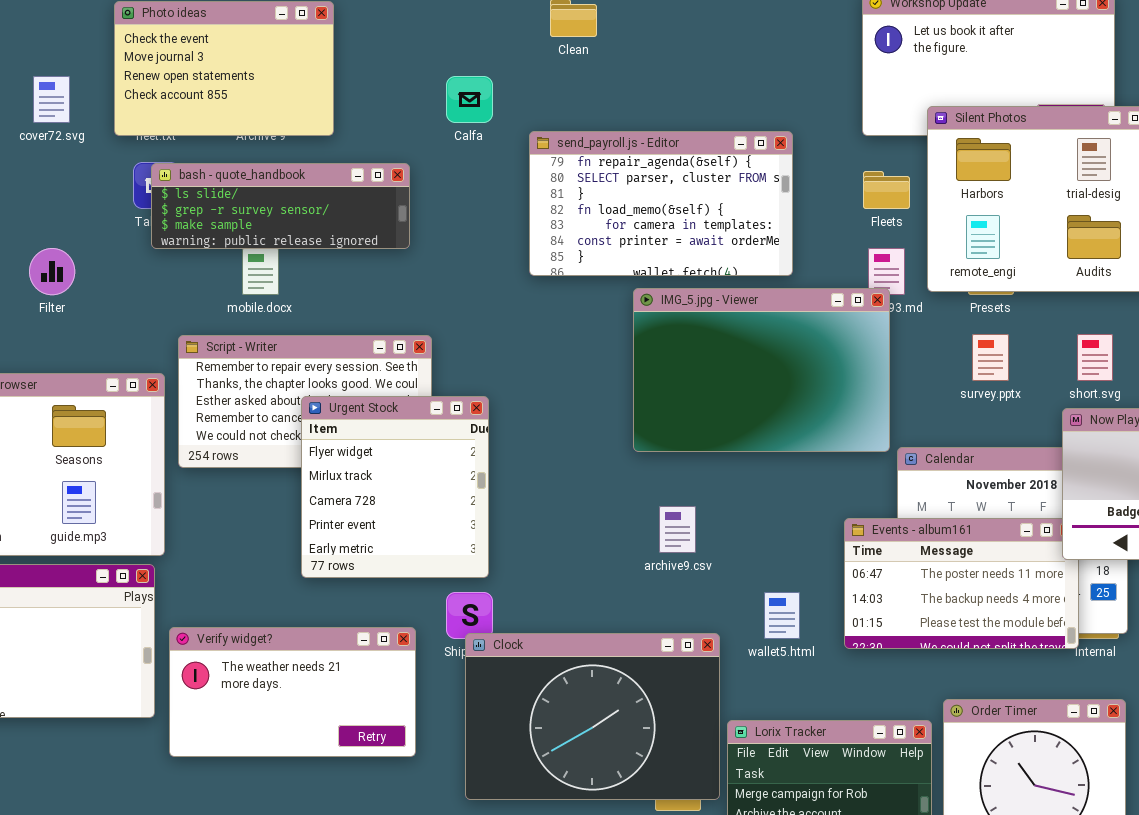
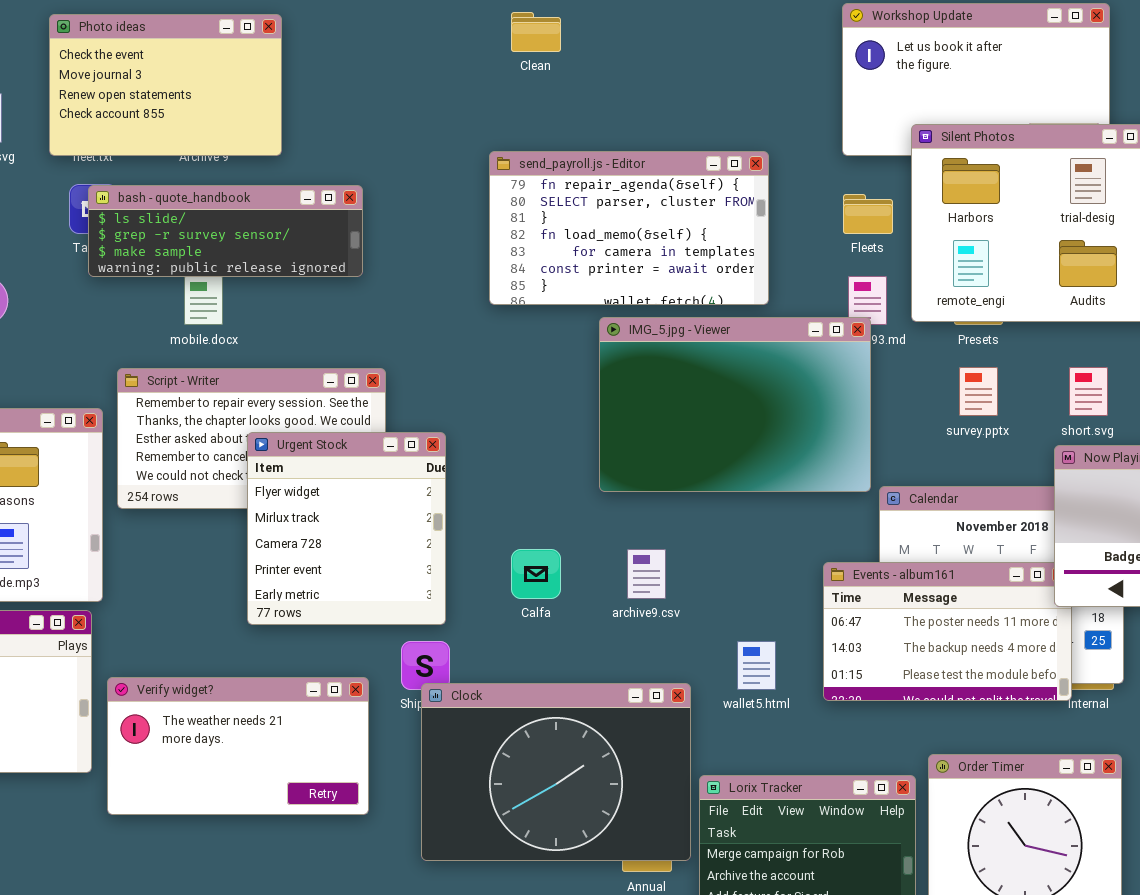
Calfa: [446,76,493,123] -> [511,549,561,599], moved

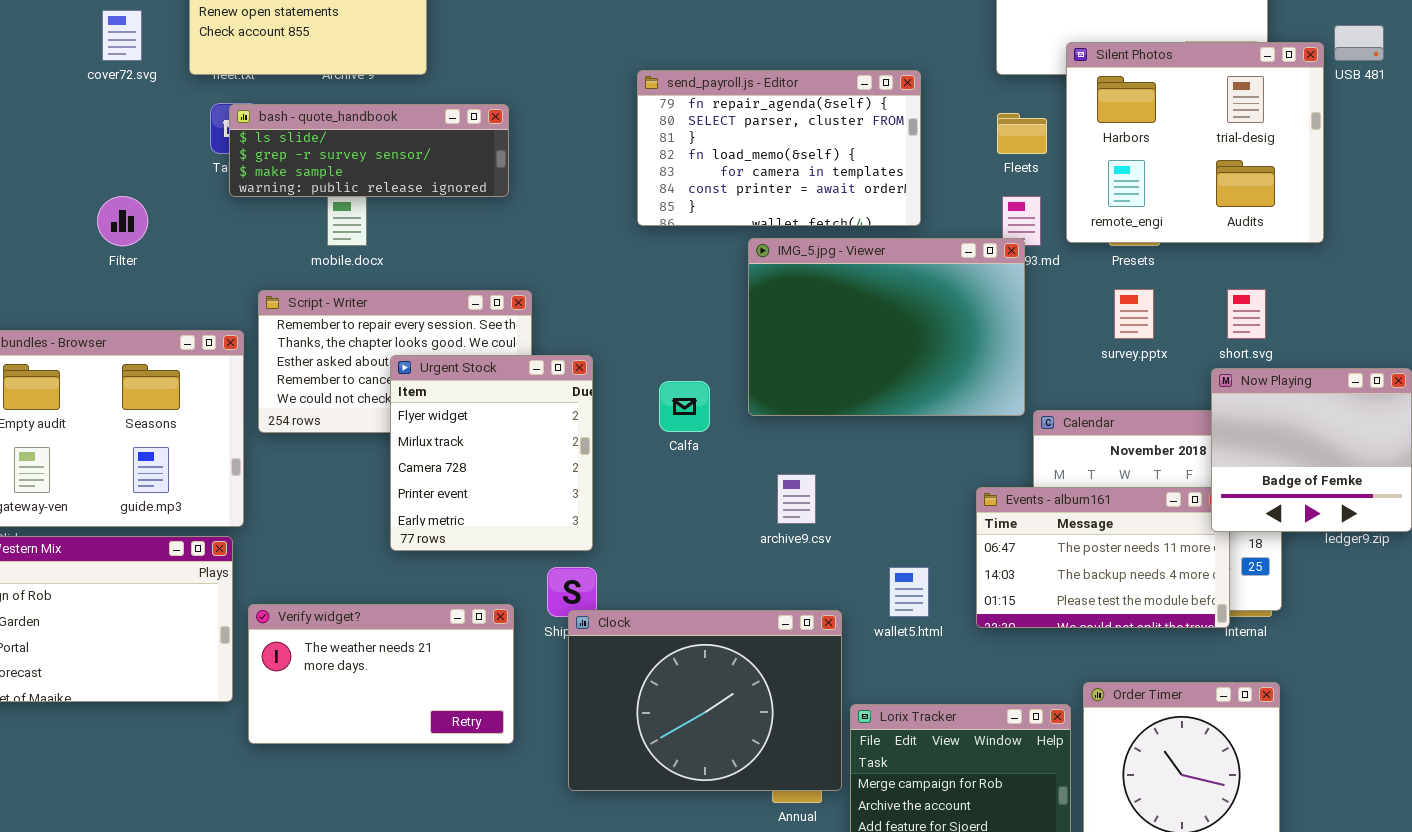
Calfa: [511,549,561,599] -> [659,381,710,432], moved

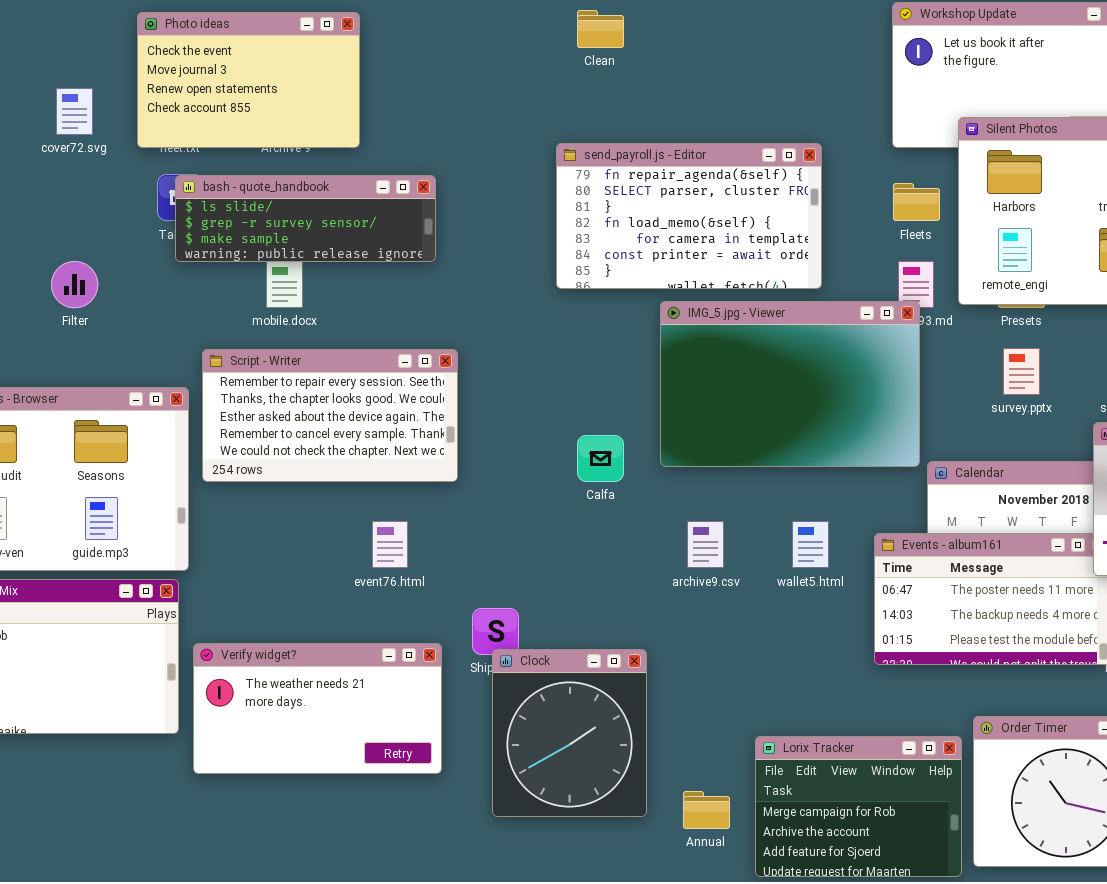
Urgent Stock: [390,355,593,551] -> none, closed
wallet5.html: [889,567,929,617] -> [792,521,829,568], moved
Clock: [568,610,842,791] -> [492,649,647,817], resized

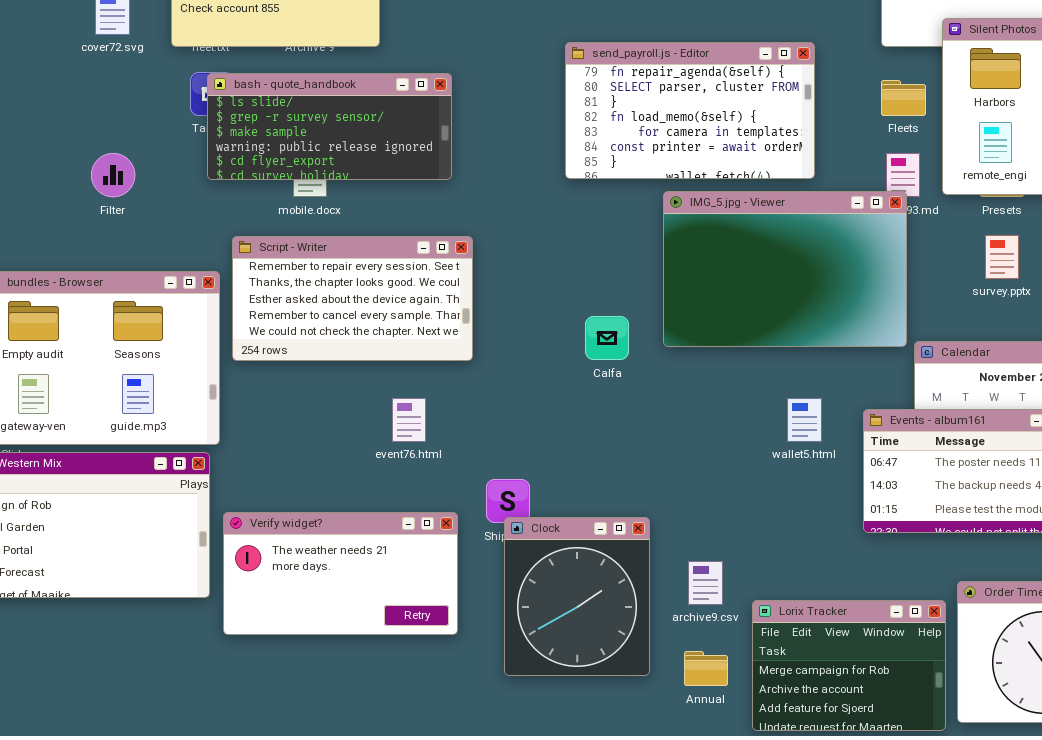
bash - quote_handbook: [175,175,436,262] -> [207,73,452,180], resized
archive9.csv: [687,521,724,568] -> [688,561,723,605], moved

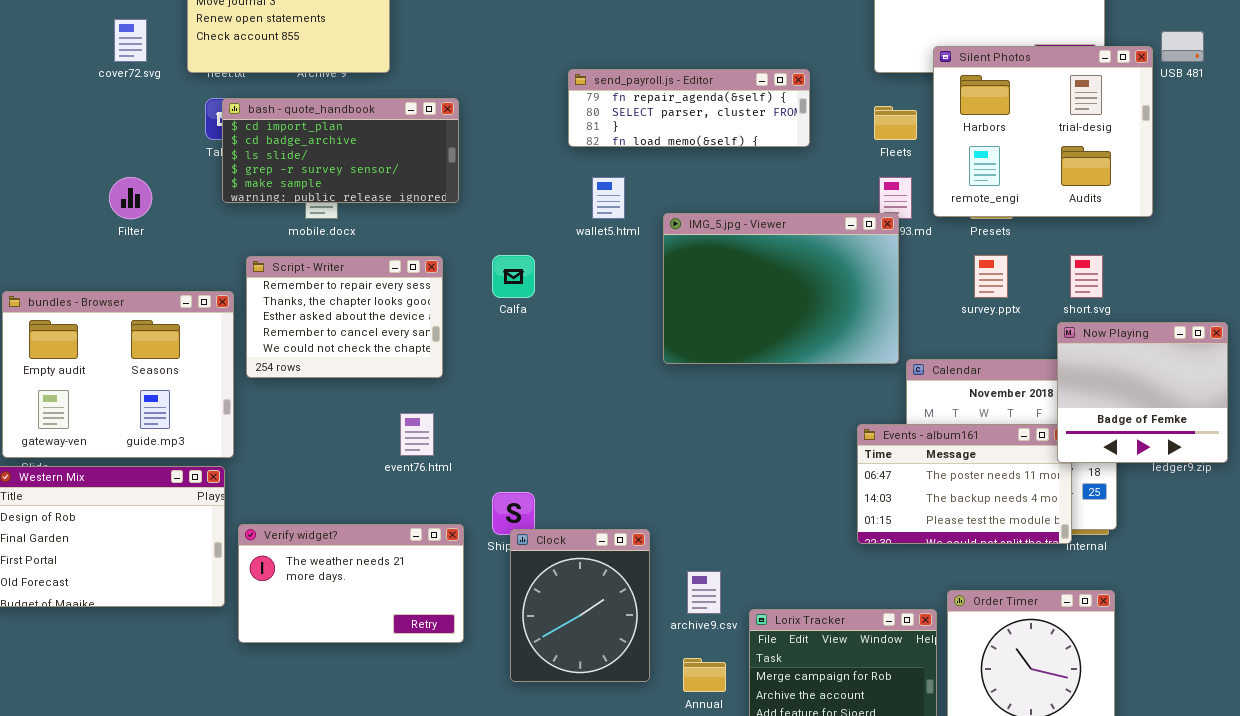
send_payroll.js - Editor: [565,42,815,179] -> [568,69,810,147], resized
bash - quote_handbook: [207,73,452,180] -> [222,98,459,203], scrolled up 2 rows
Script - Writer: [232,236,473,361] -> [246,256,443,378], resized
Calfa: [585,316,629,360] -> [492,255,535,298], moved
wallet5.html: [787,398,822,442] -> [592,177,625,219], moved

